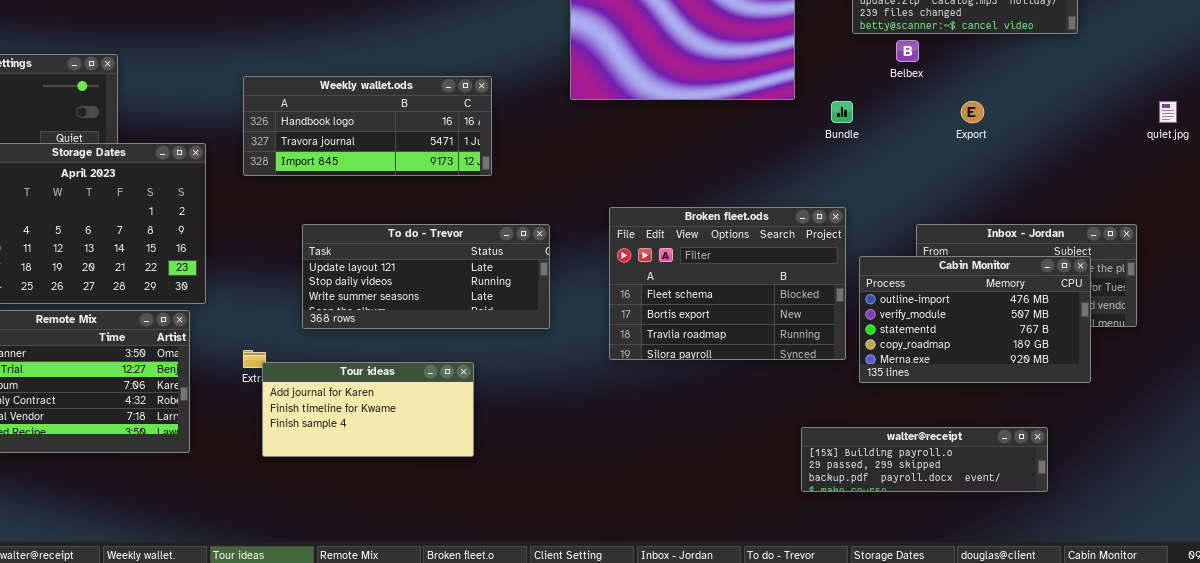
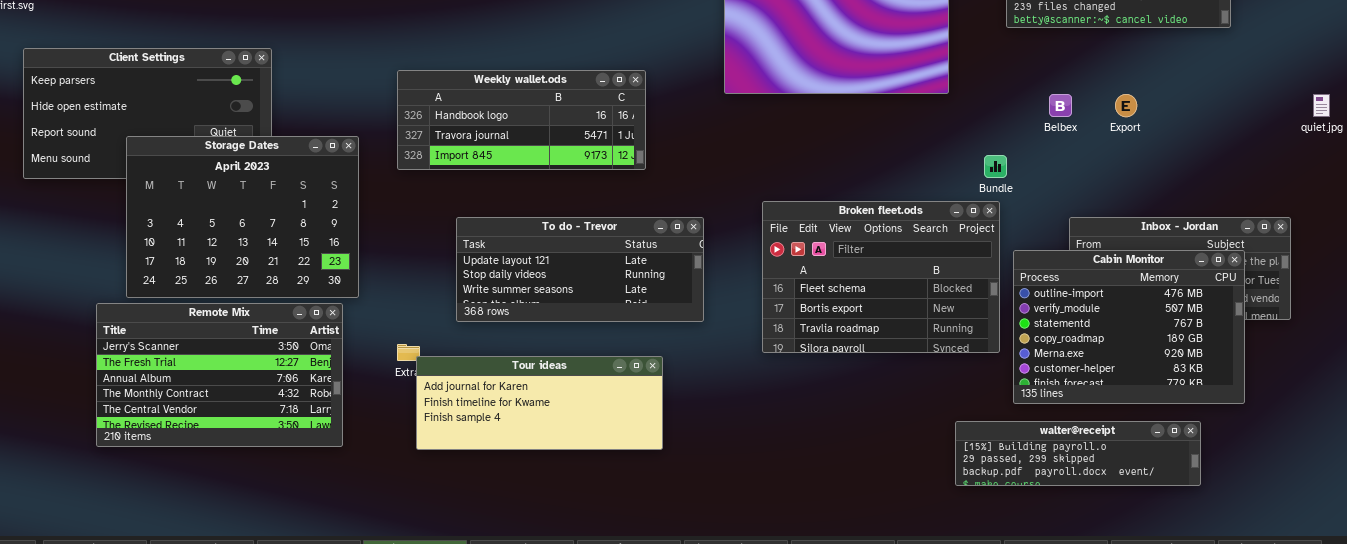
Belbex: [896,40,919,62] -> [1049,94,1072,117], moved
Bundle: [831,101,853,123] -> [984,155,1007,178], moved
Cabin Monitor: [859,256,1091,383] -> [1013,250,1245,404], resized
Tour ideas: [262,362,474,457] -> [416,356,663,450], resized

